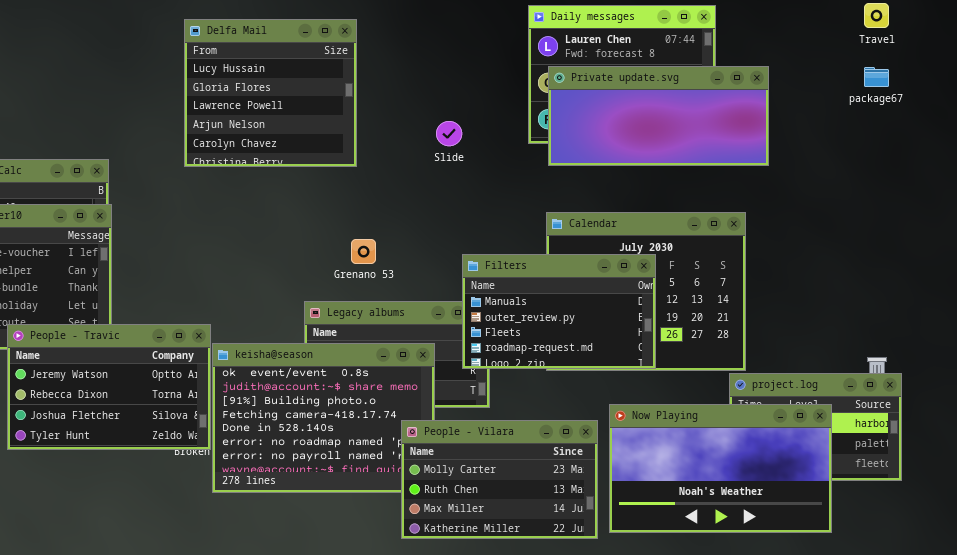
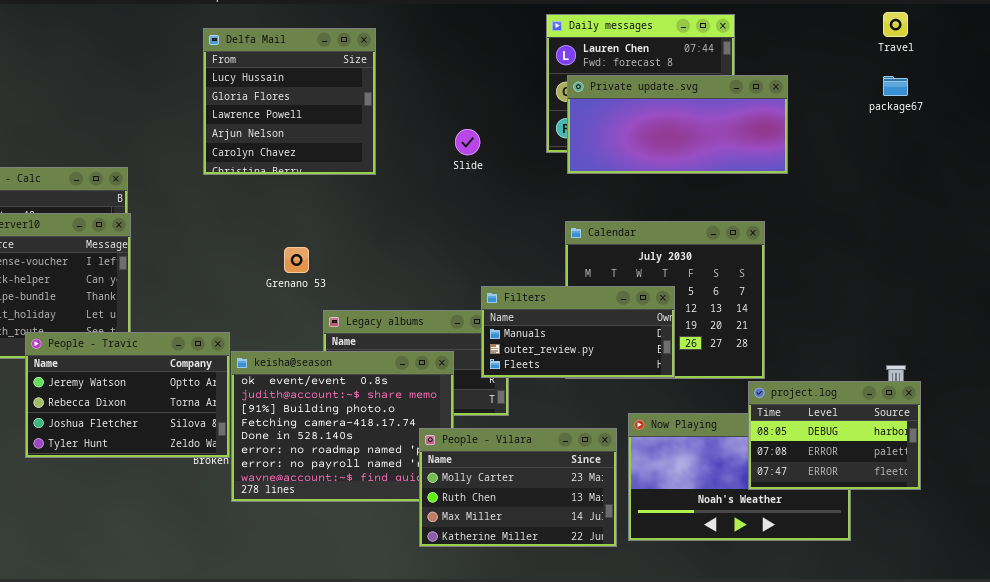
Grenano 53: [351,239,376,264] -> [284,247,309,273], moved
Filters: [462,254,656,369] -> [481,286,675,378], resized
project.log: [729,373,902,481] -> [748,381,921,490], raised

